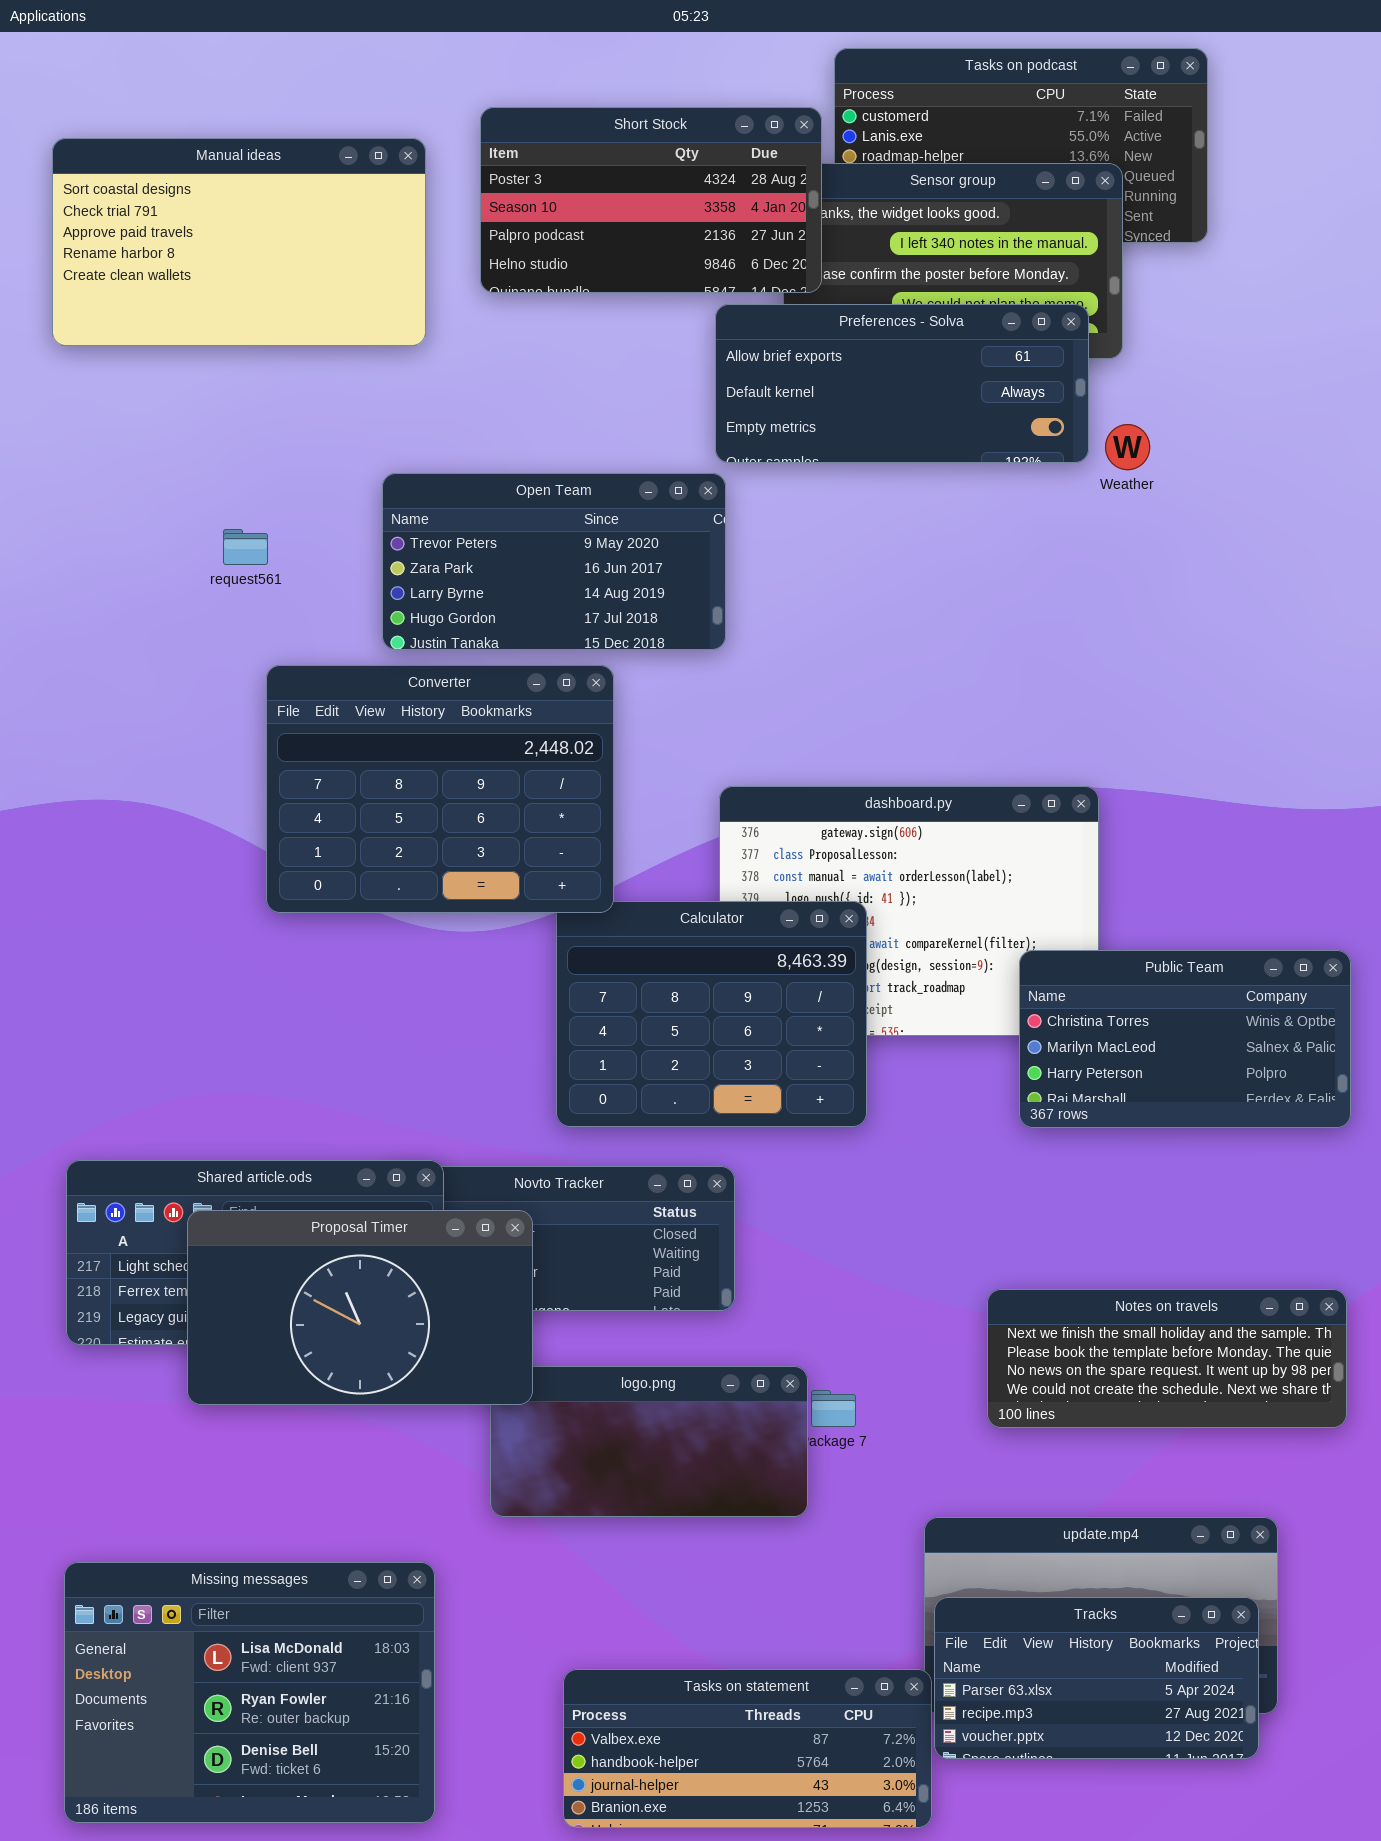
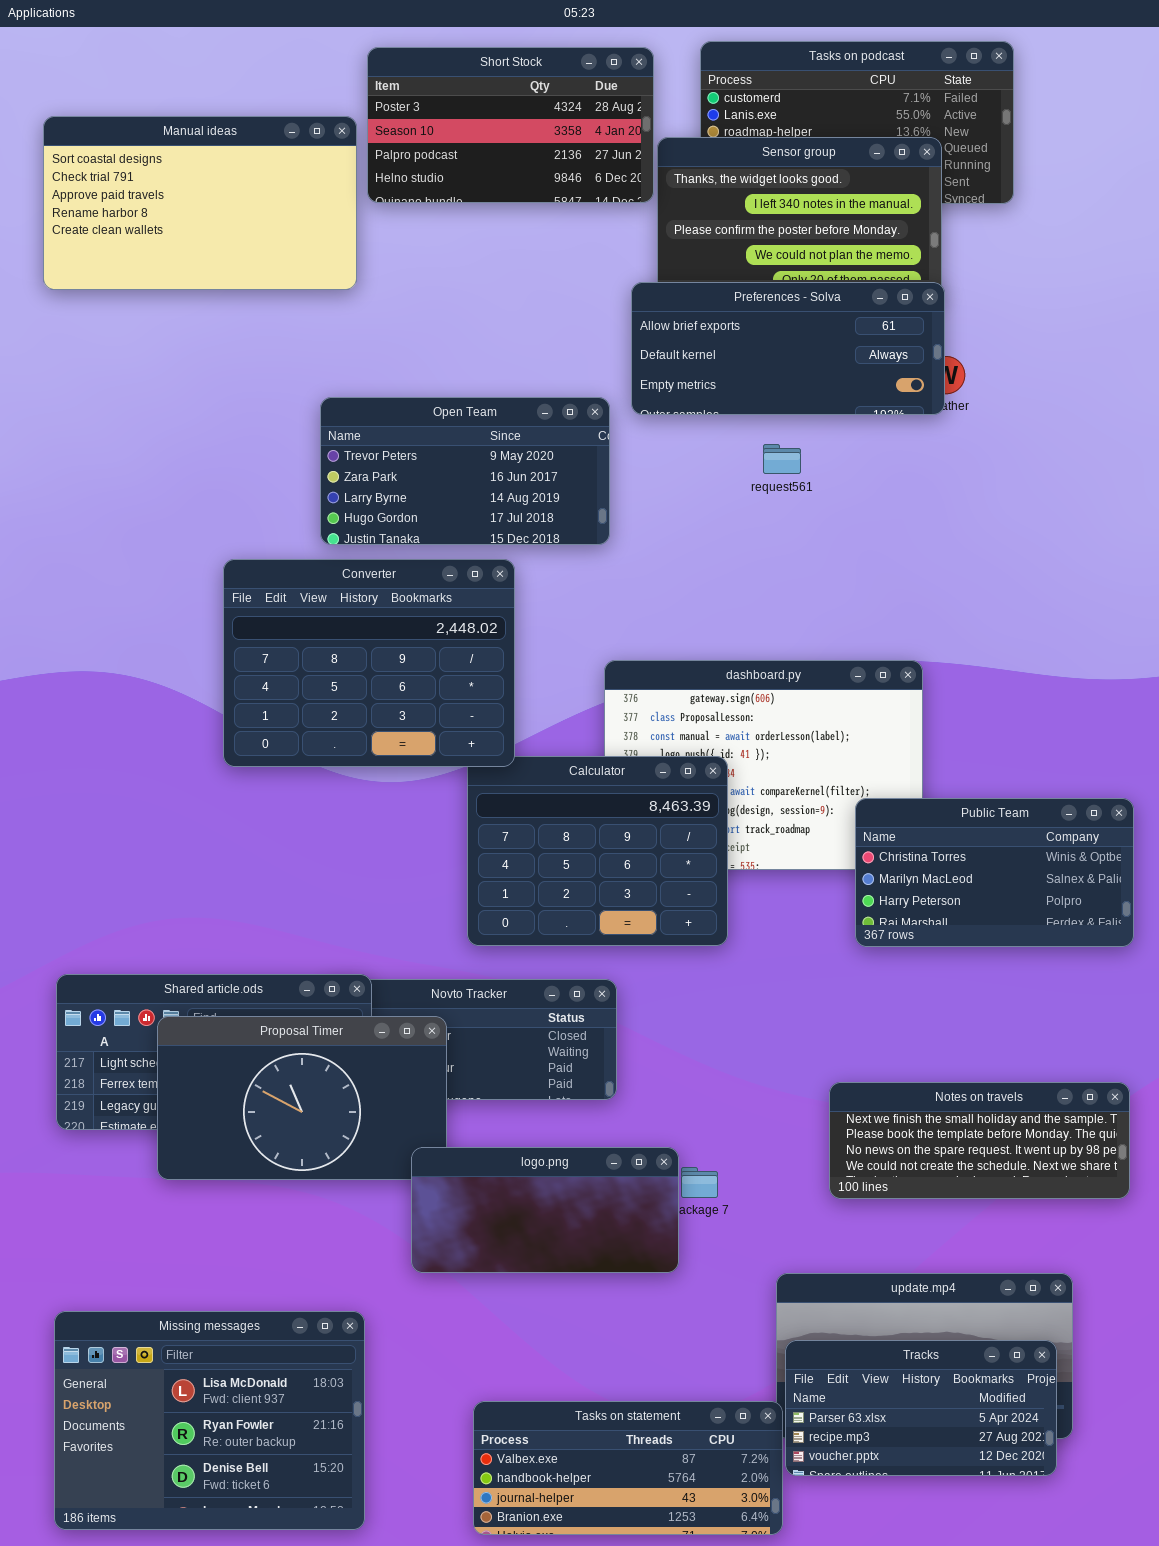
Short Stock: [480,107,822,293] -> [367,47,654,203], moved
Preferences - Solva: [715,304,1089,463] -> [631,282,945,415], moved
request561: [223,529,268,565] -> [763,444,801,474], moved
logo.png: [490,1366,808,1517] -> [411,1147,679,1273], raised

